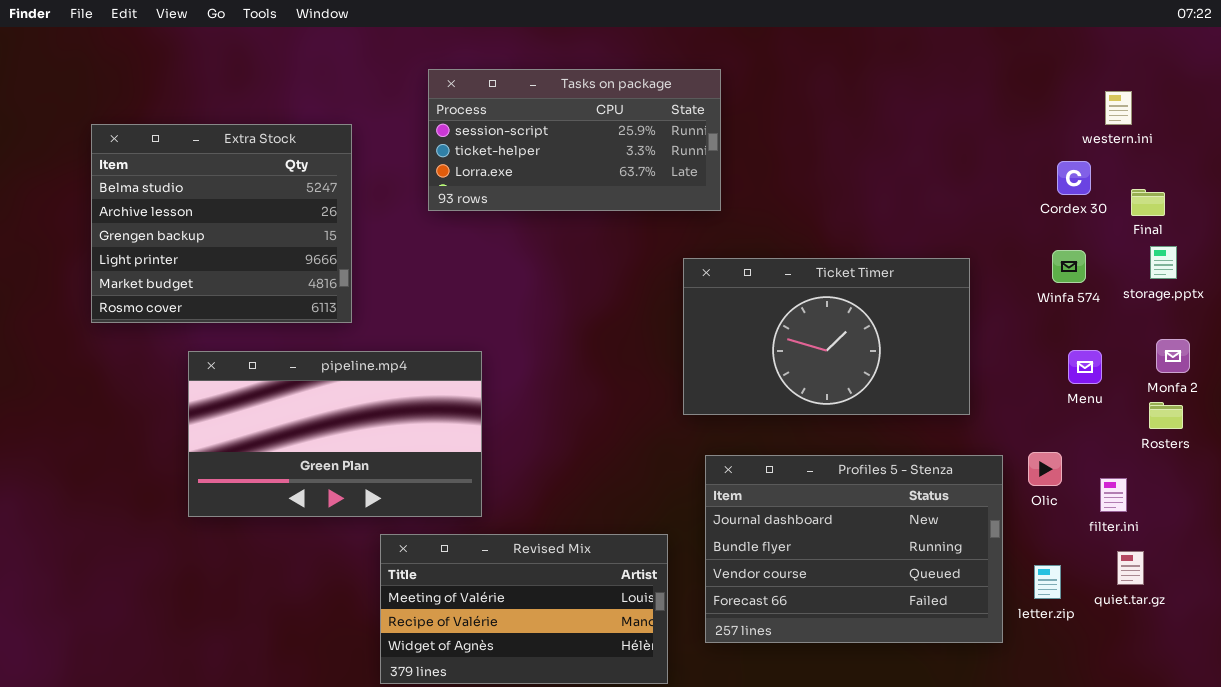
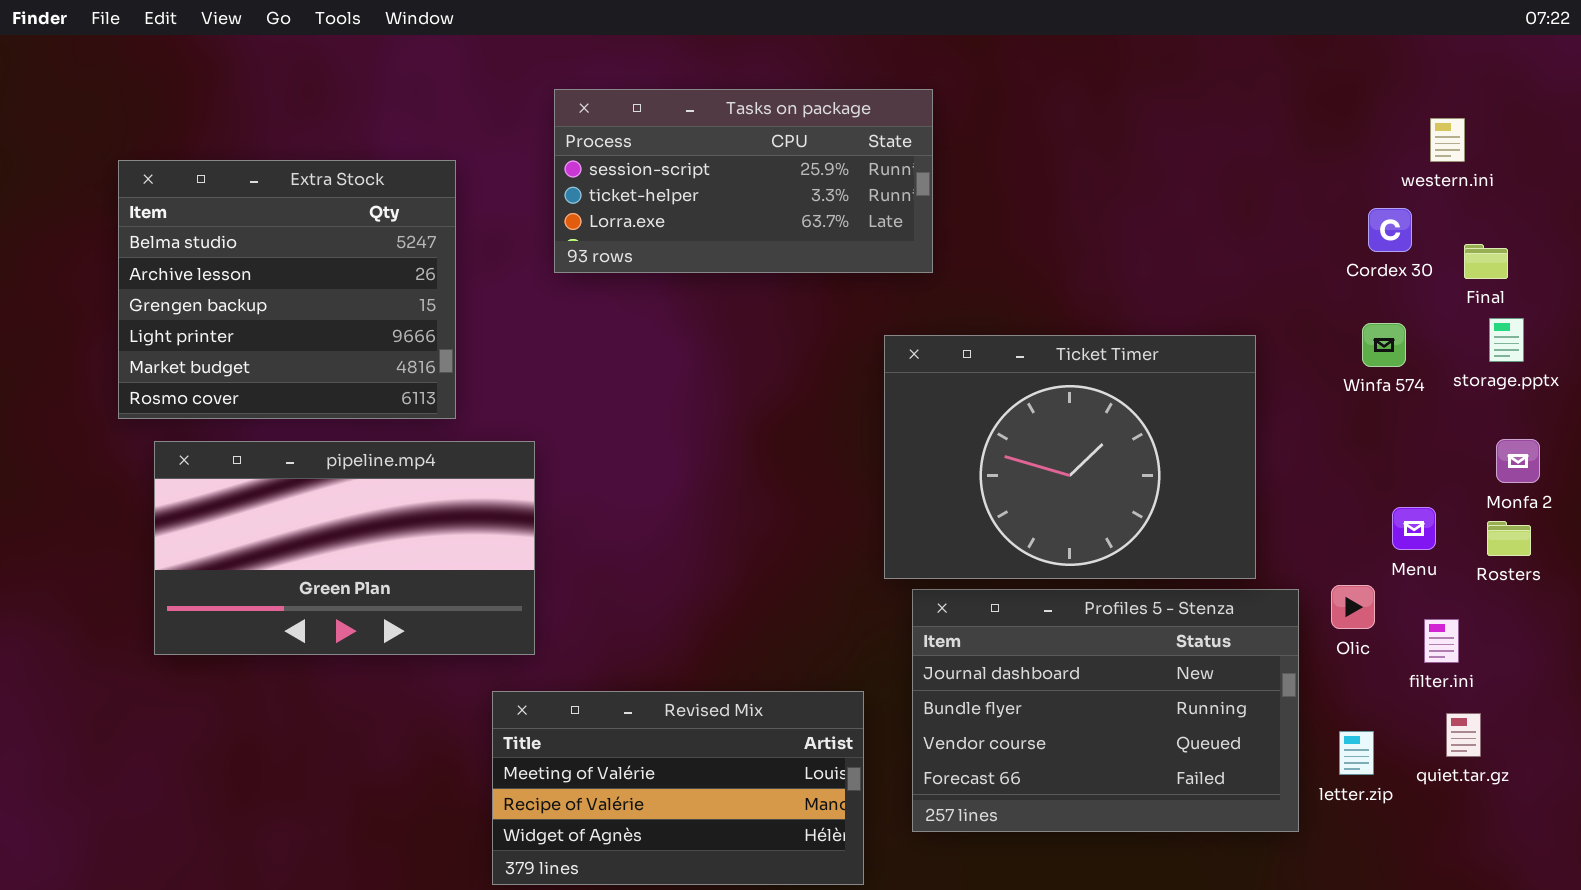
Ticket Timer: [683,258,970,415] -> [884,335,1256,579], resized
Menu: [1068,350,1102,384] -> [1392,507,1436,550], moved
pipeline.mp4: [188,351,482,517] -> [154,441,535,655], moved

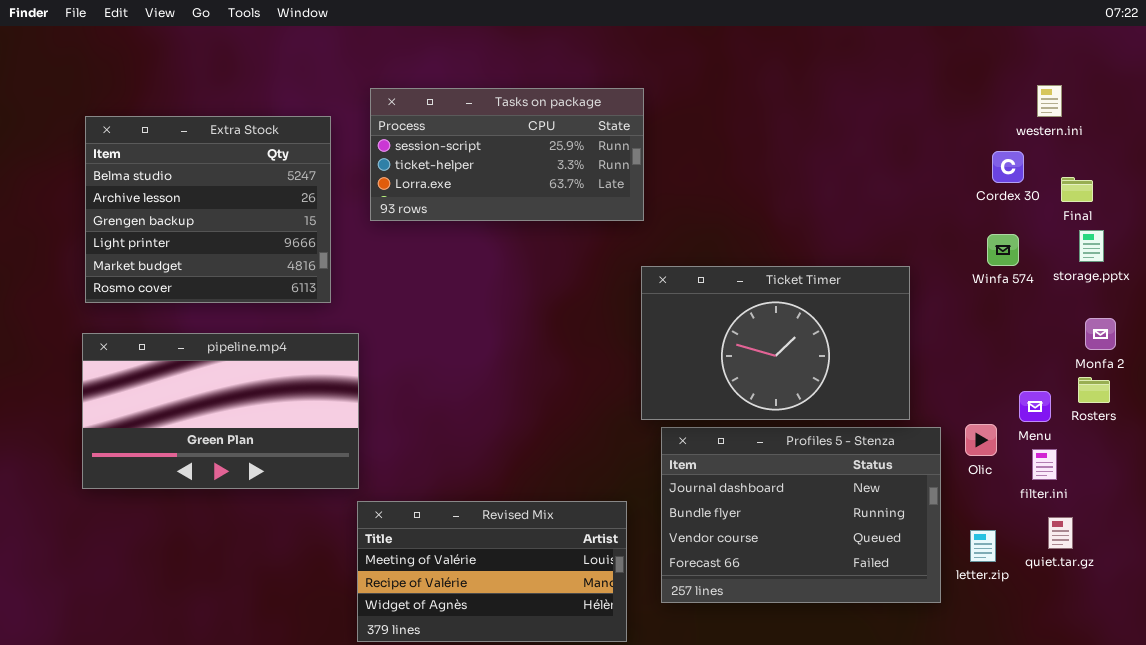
Tasks on package: [554,89,933,273] -> [370,88,644,221], moved
Ticket Timer: [884,335,1256,579] -> [641,266,910,420], resized
pipeline.mp4: [154,441,535,655] -> [82,333,359,489], moved
Menu: [1392,507,1436,550] -> [1019,391,1051,422], moved

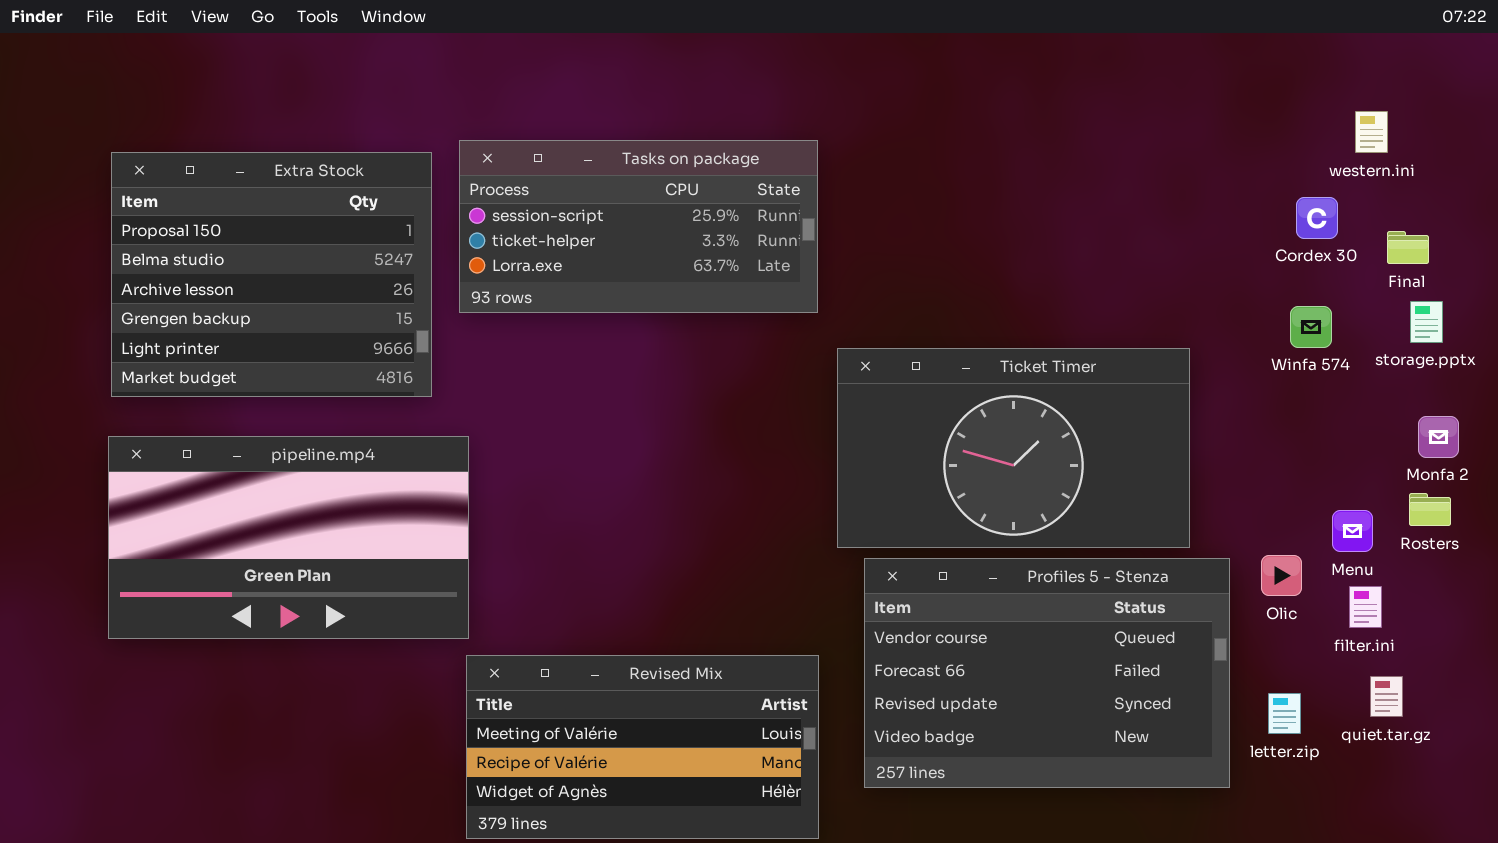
Tasks on package: [370,88,644,221] -> [459,140,818,313], moved
Extra Stock: [85,116,331,303] -> [111,152,432,397], scrolled up 1 row
Profiles 5 - Stenza: [661,427,941,603] -> [864,558,1230,788], scrolled down 2 rows

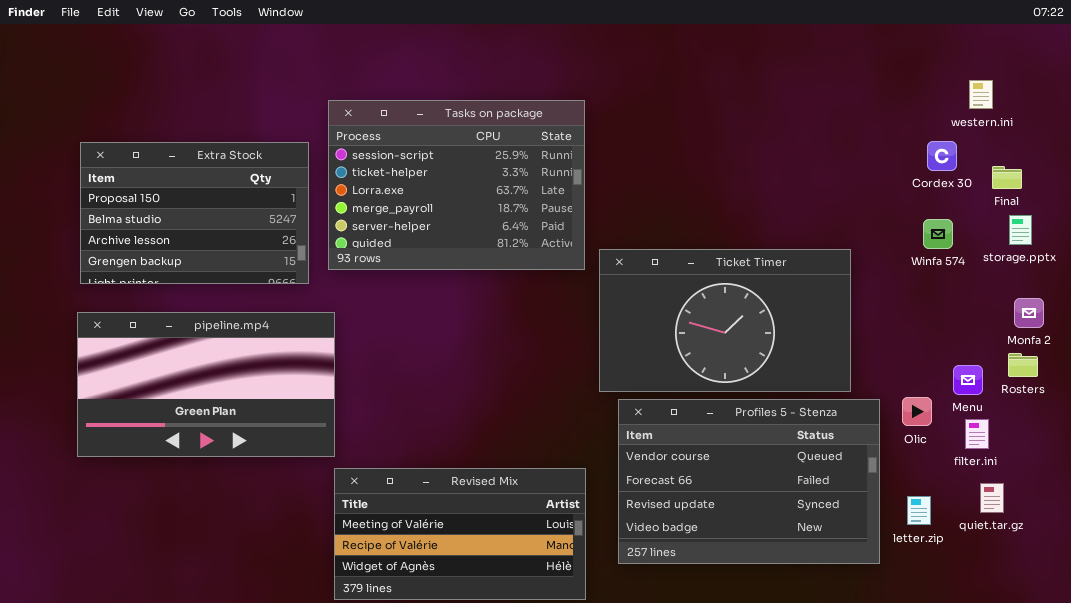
Tasks on package: [459,140,818,313] -> [328,100,585,270], resized
Extra Stock: [111,152,432,397] -> [80,142,309,284], resized

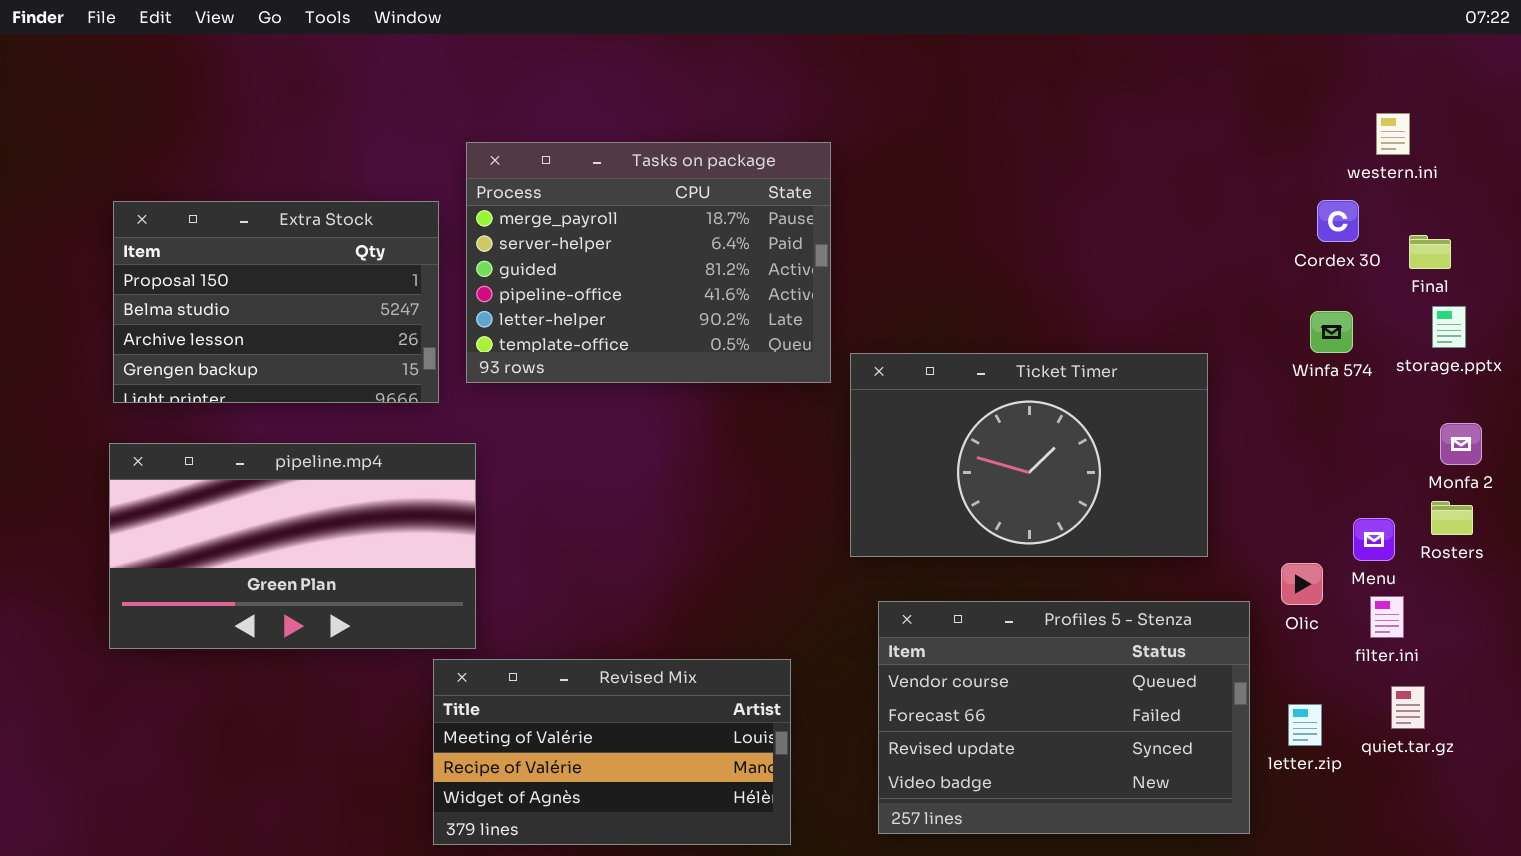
Tasks on package: [328,100,585,270] -> [466,142,831,383], scrolled down 3 rows
Profiles 5 - Stenza: [618,399,880,564] -> [878,601,1250,834], moved
Revised Mix: [334,468,586,600] -> [433,659,791,845], moved

